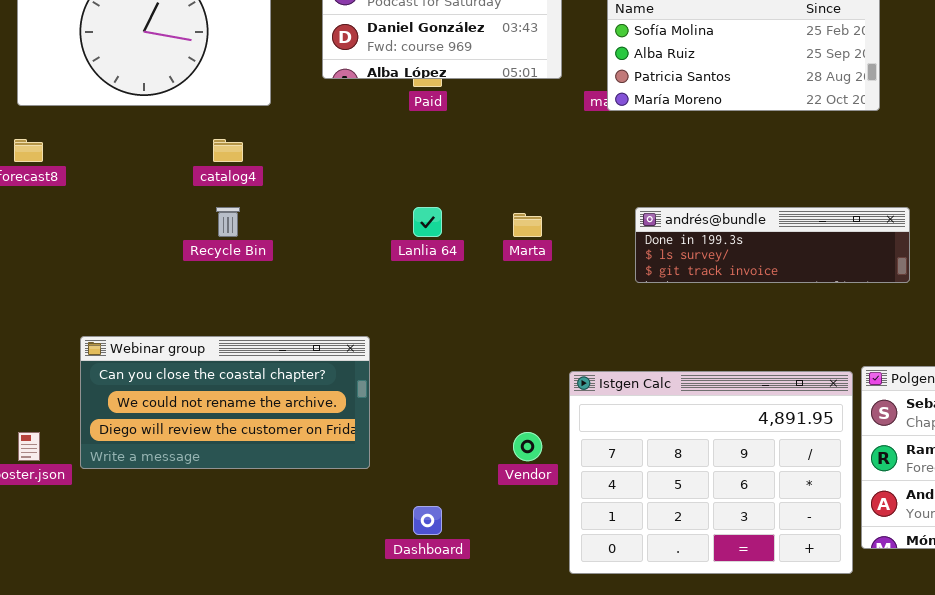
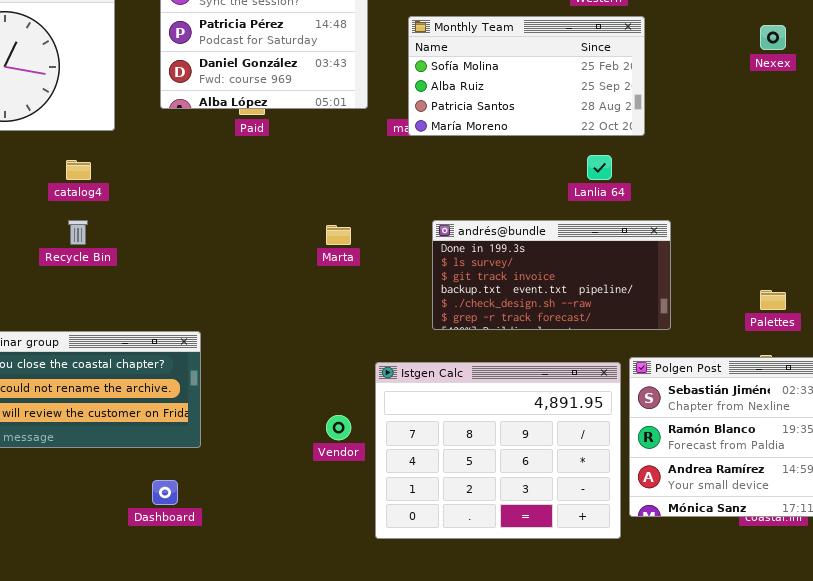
Lanlia 64: [413,207,442,237] -> [587,155,612,180], moved
andrés@bundle: [635,207,910,283] -> [432,220,671,330], resized
Dashboard: [413,506,442,535] -> [152,480,178,505], moved

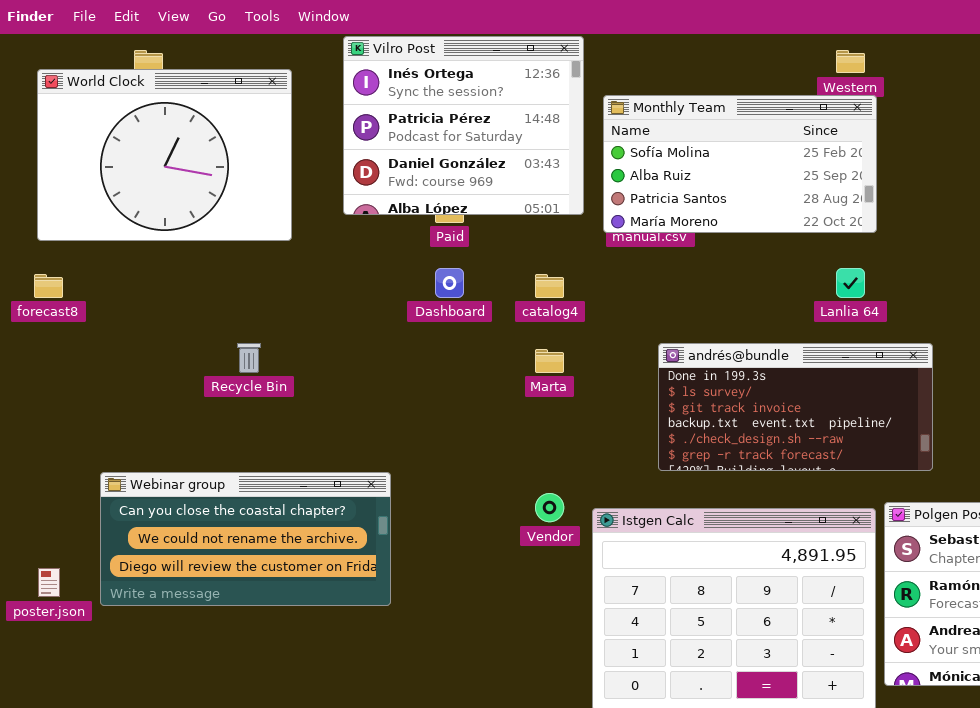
Monthly Team: [408,16,645,136] -> [603,95,877,233], moved
catalog4: [66,160,91,180] -> [535,274,564,298], moved
Vendor: [326,415,351,440] -> [535,493,564,522], moved
Dashboard: [152,480,178,505] -> [435,268,464,298], moved

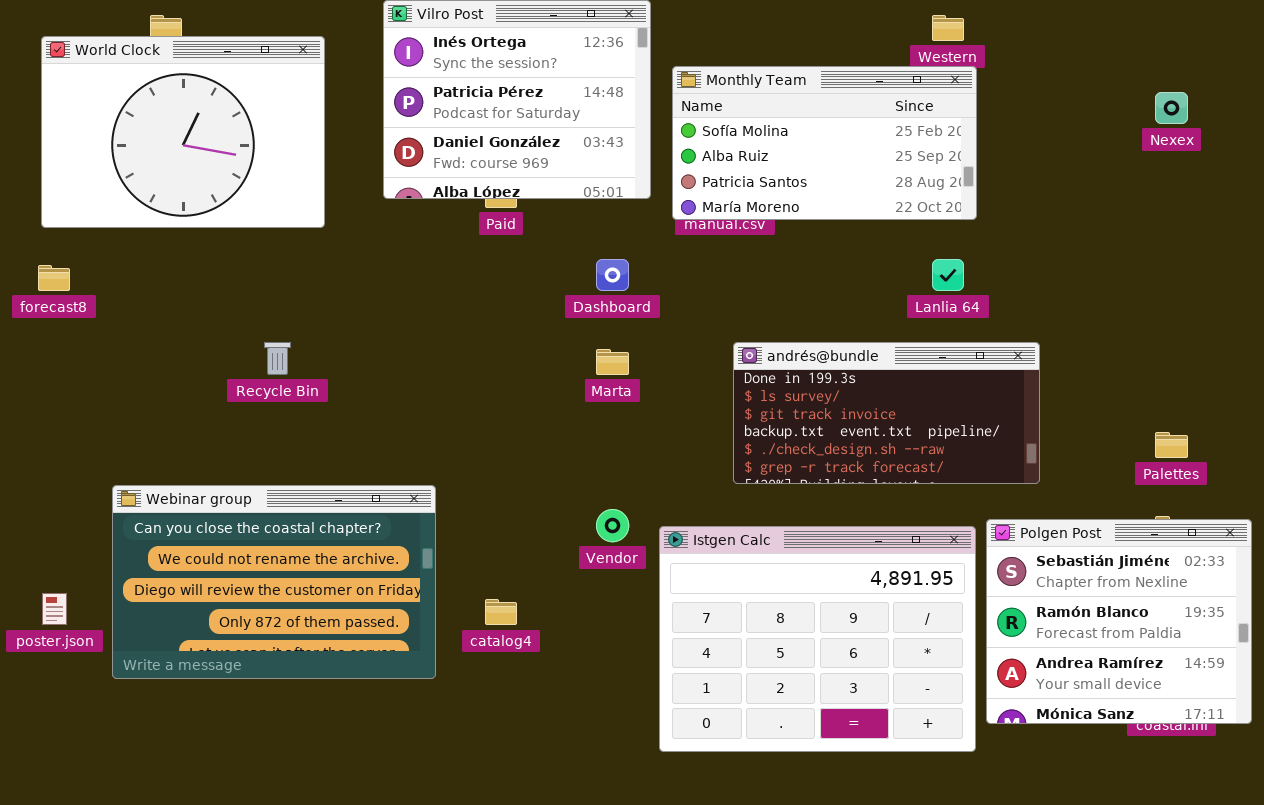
Dashboard: [435,268,464,298] -> [596,259,629,291], moved
catalog4: [535,274,564,298] -> [485,599,517,625], moved
Webinar group: [100,472,391,606] -> [112,485,436,679], resized

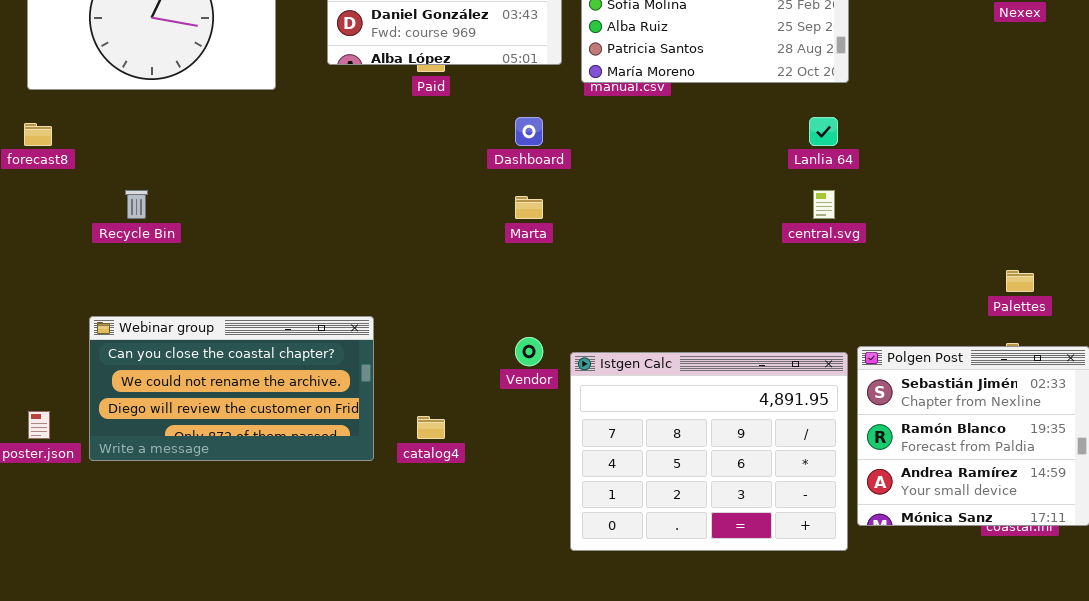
Recycle Bin: [264,342,291,375] -> [125,190,148,219], moved
andrés@bundle: [733,342,1040,484] -> none, closed
Webinar group: [112,485,436,679] -> [89,316,374,461], resized

